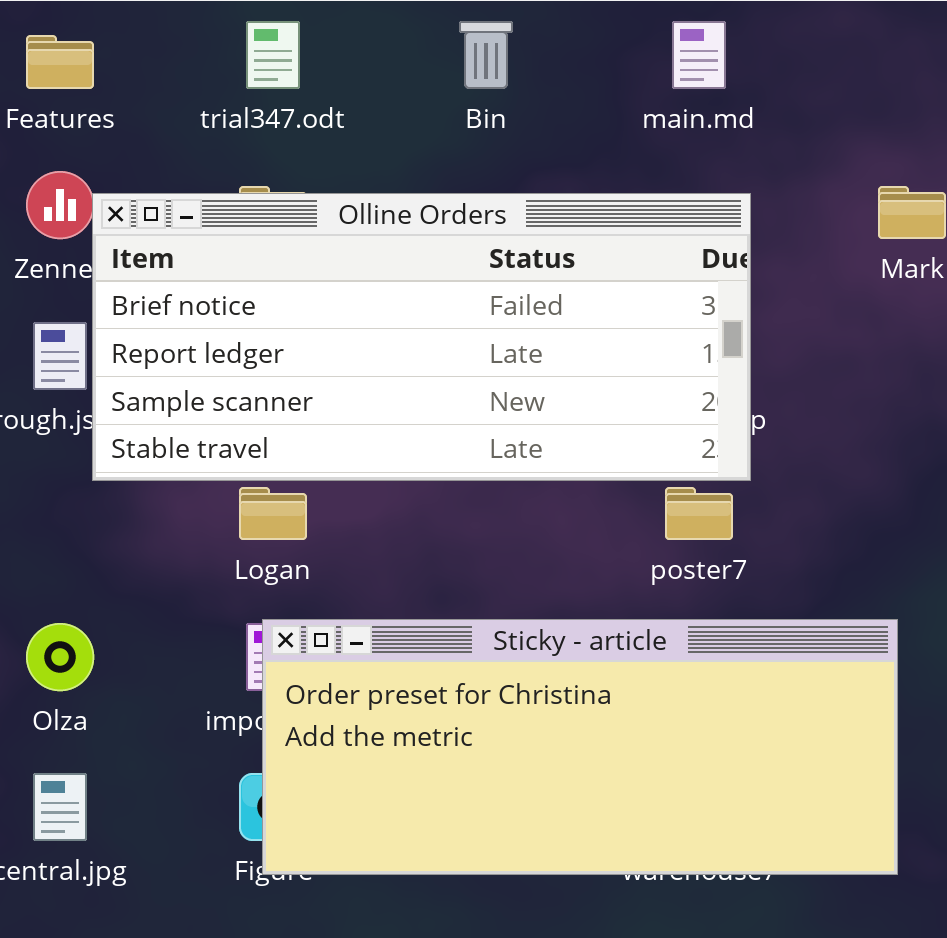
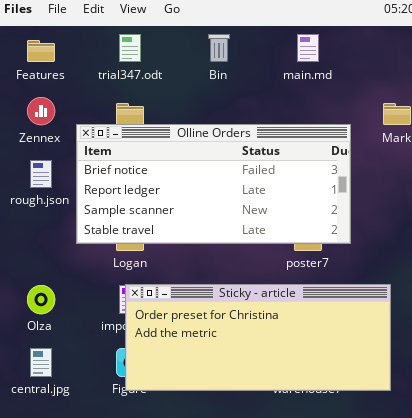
Olline Orders: [92,193,751,481] -> [76,124,351,244], moved

